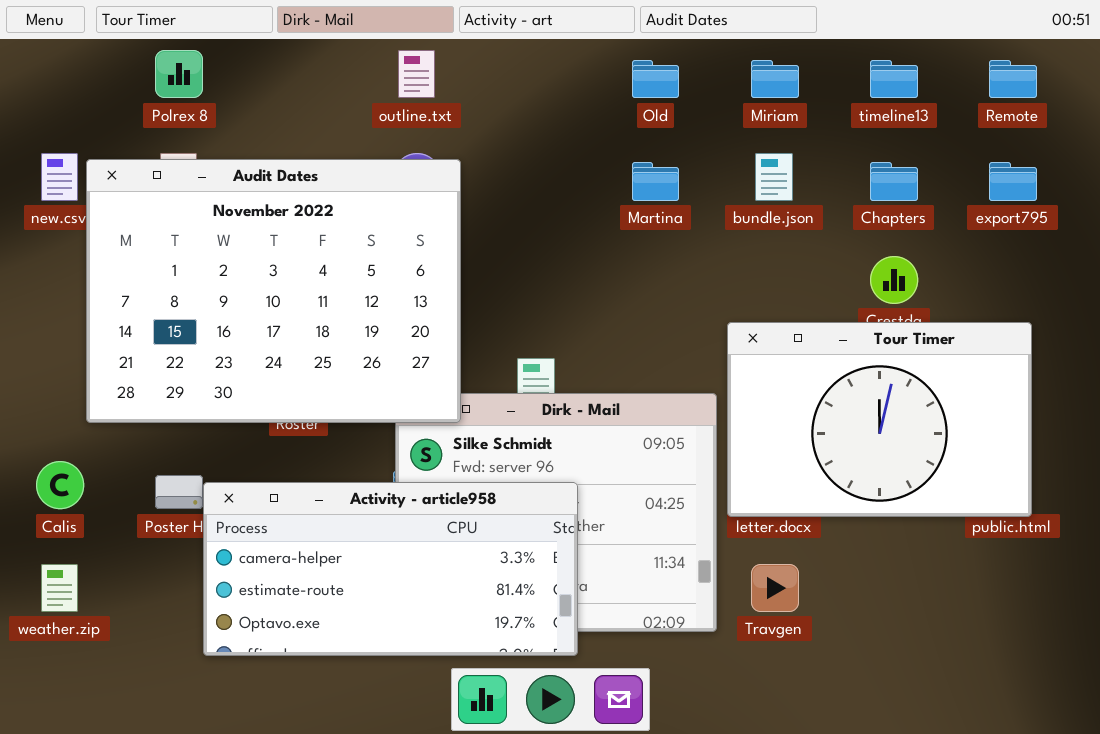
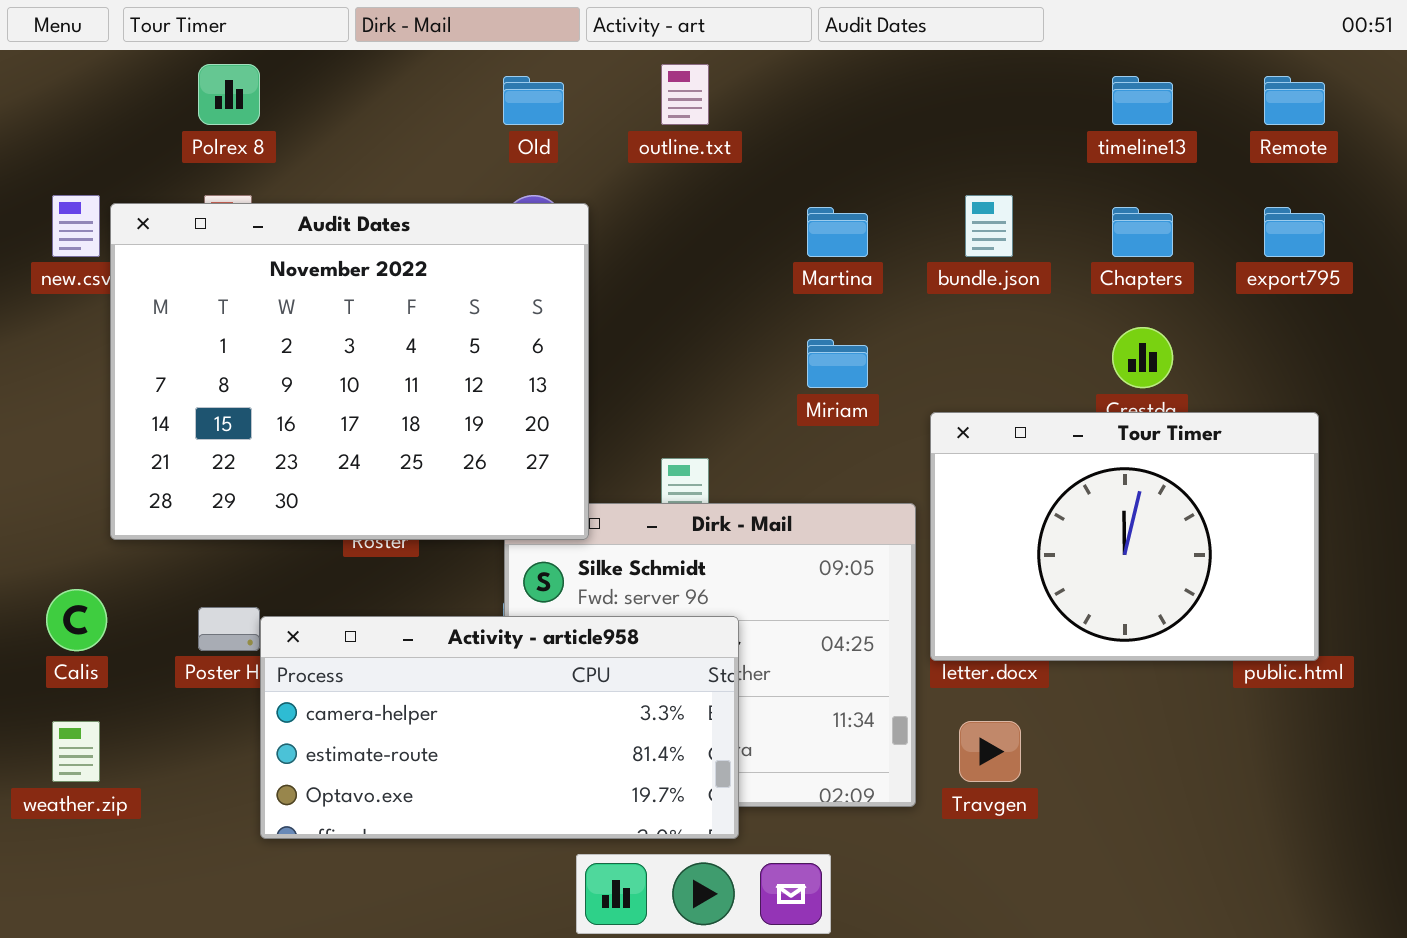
outline.txt: [398,50,435,98] -> [661,64,709,125], moved
Old: [632,60,679,98] -> [503,76,564,125], moved
Miriam: [751,60,799,98] -> [807,339,868,388], moved

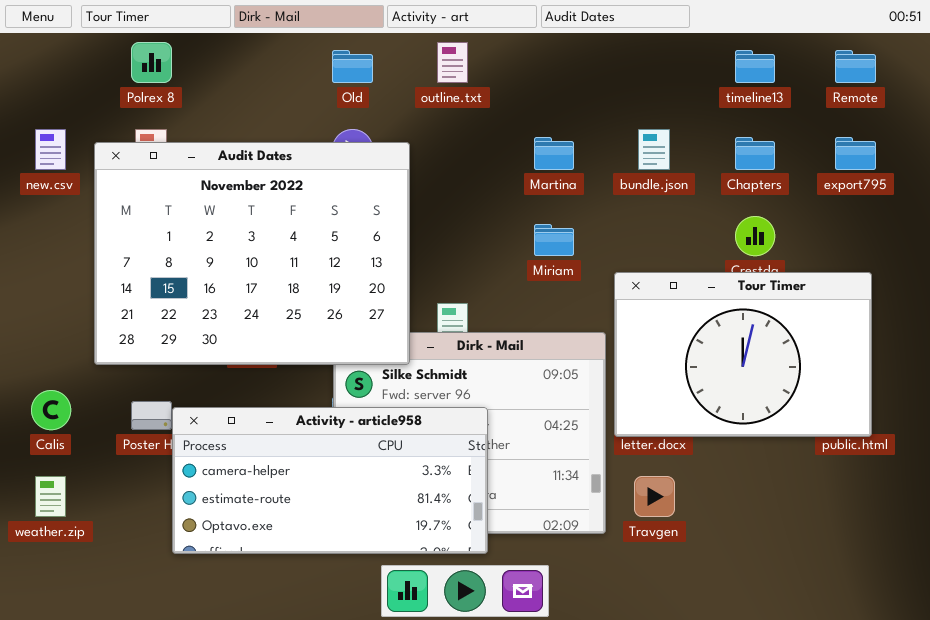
Audit Dates: [110,203,589,540] -> [94,142,410,365], moved

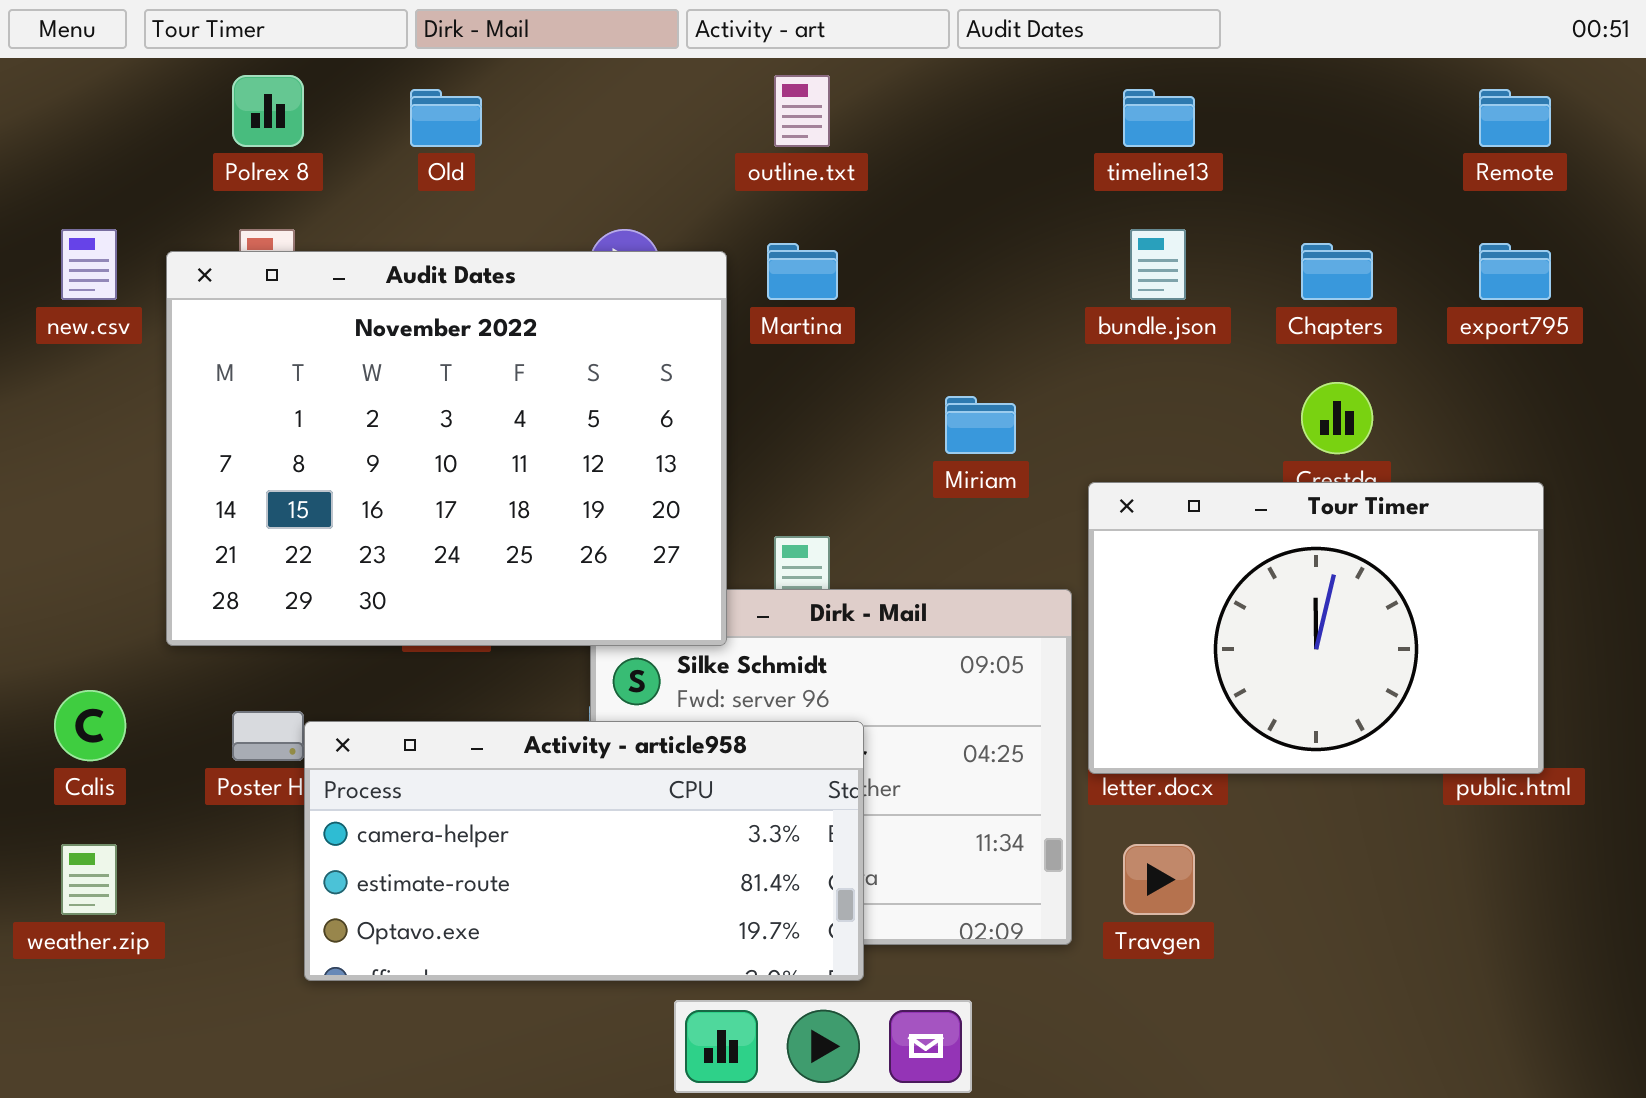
Old: [332,50,373,83] -> [410,89,482,147], moved
timeline13: [735,50,775,83] -> [1123,89,1195,147], moved
Martina: [534,137,574,170] -> [767,243,838,300], moved

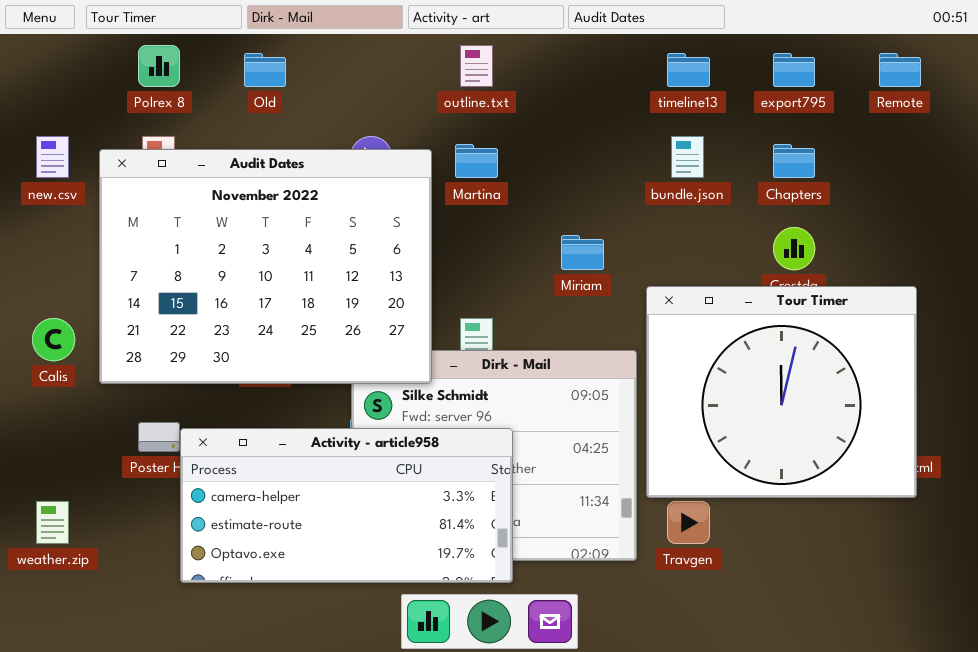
export795: [1479,243,1551,300] -> [773,53,815,87], moved
Tour Timer: [1088,482,1544,774] -> [646,286,917,498], resized
Calis: [54,690,126,761] -> [32,318,75,361], moved

